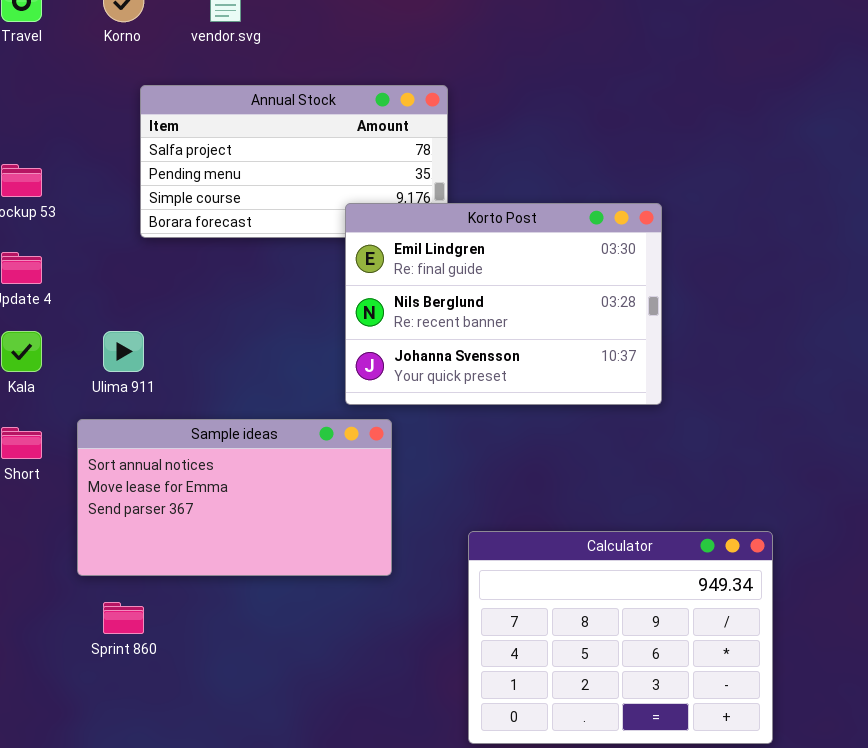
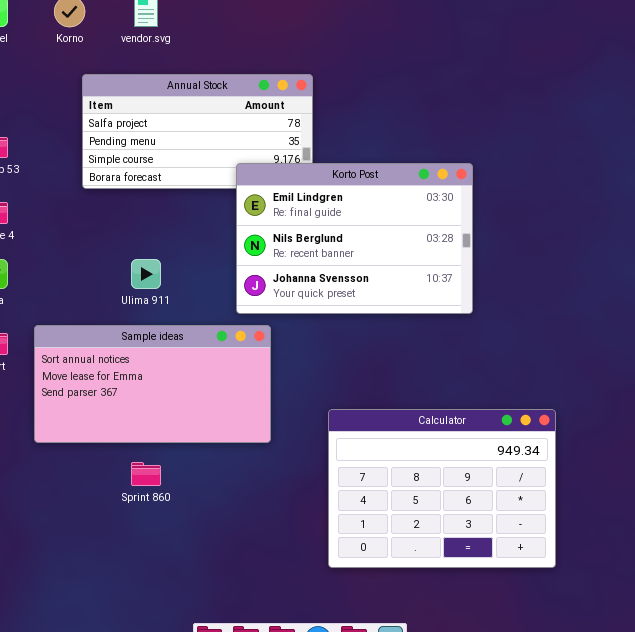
Ulima 911: [103,331,144,372] -> [131,259,161,289], moved
Sprint 860: [103,602,144,634] -> [131,462,161,486], moved

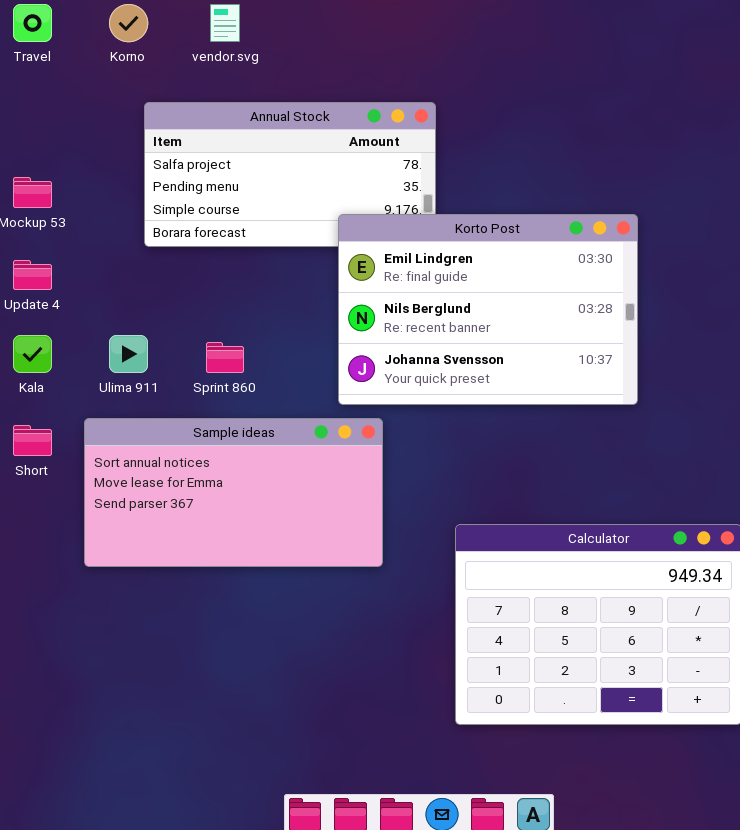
Ulima 911: [131,259,161,289] -> [109,335,148,373], moved
Sprint 860: [131,462,161,486] -> [206,342,244,373], moved

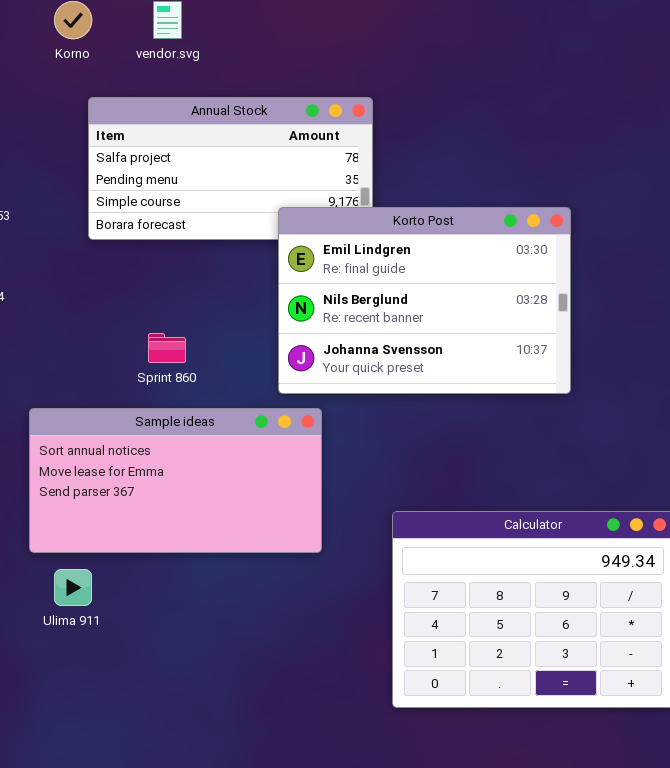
Ulima 911: [109,335,148,373] -> [54,569,92,606], moved

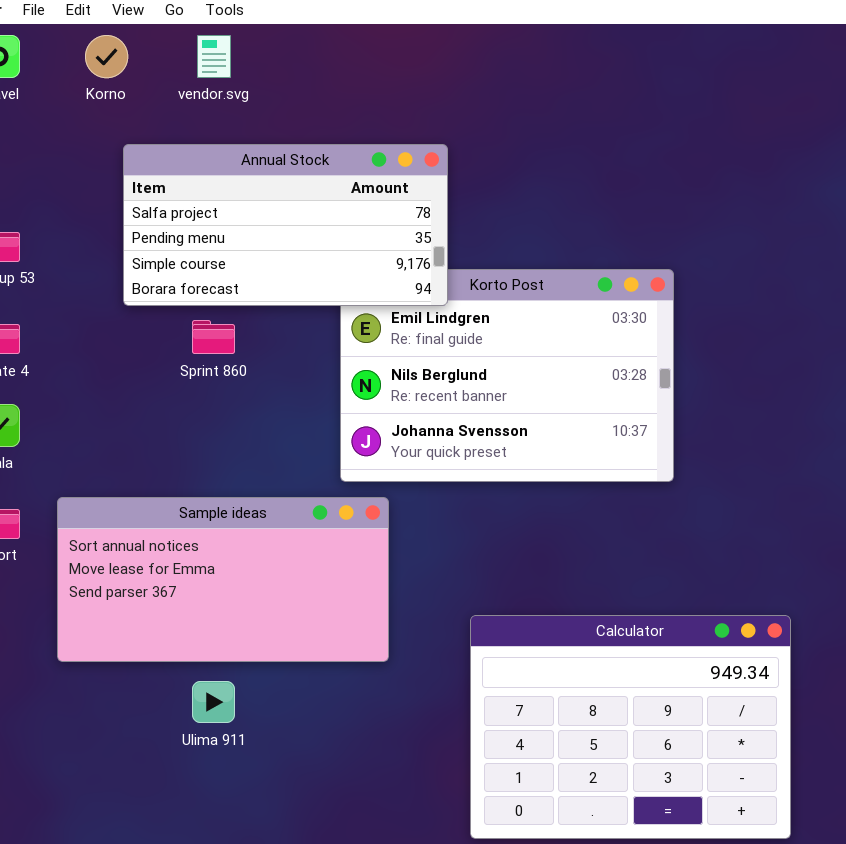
Annual Stock: [88,97,373,240] -> [123,144,448,306], raised
Sprint 860: [148,333,186,363] -> [192,320,235,354], moved
Ulima 911: [54,569,92,606] -> [192,681,235,723], moved

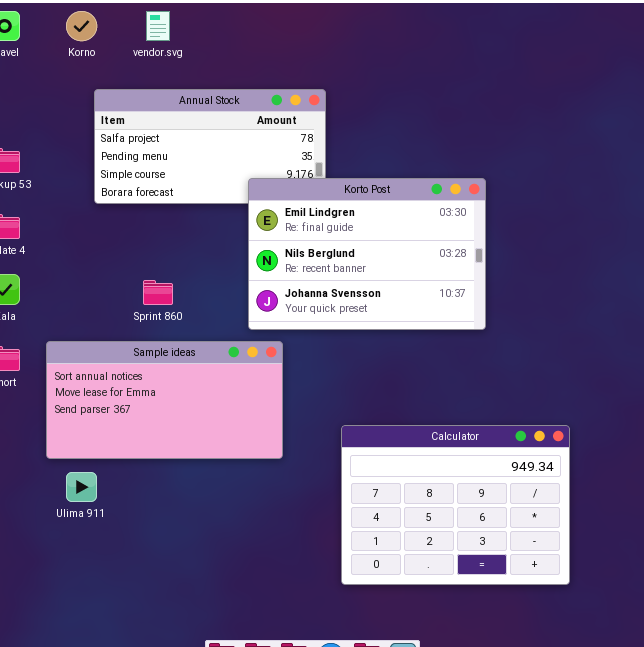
Korto Post: [340,269,674,482] -> [248,178,486,330], raised
Sprint 860: [192,320,235,354] -> [143,280,173,305], moved
Ulima 911: [192,681,235,723] -> [66,472,97,502], moved

